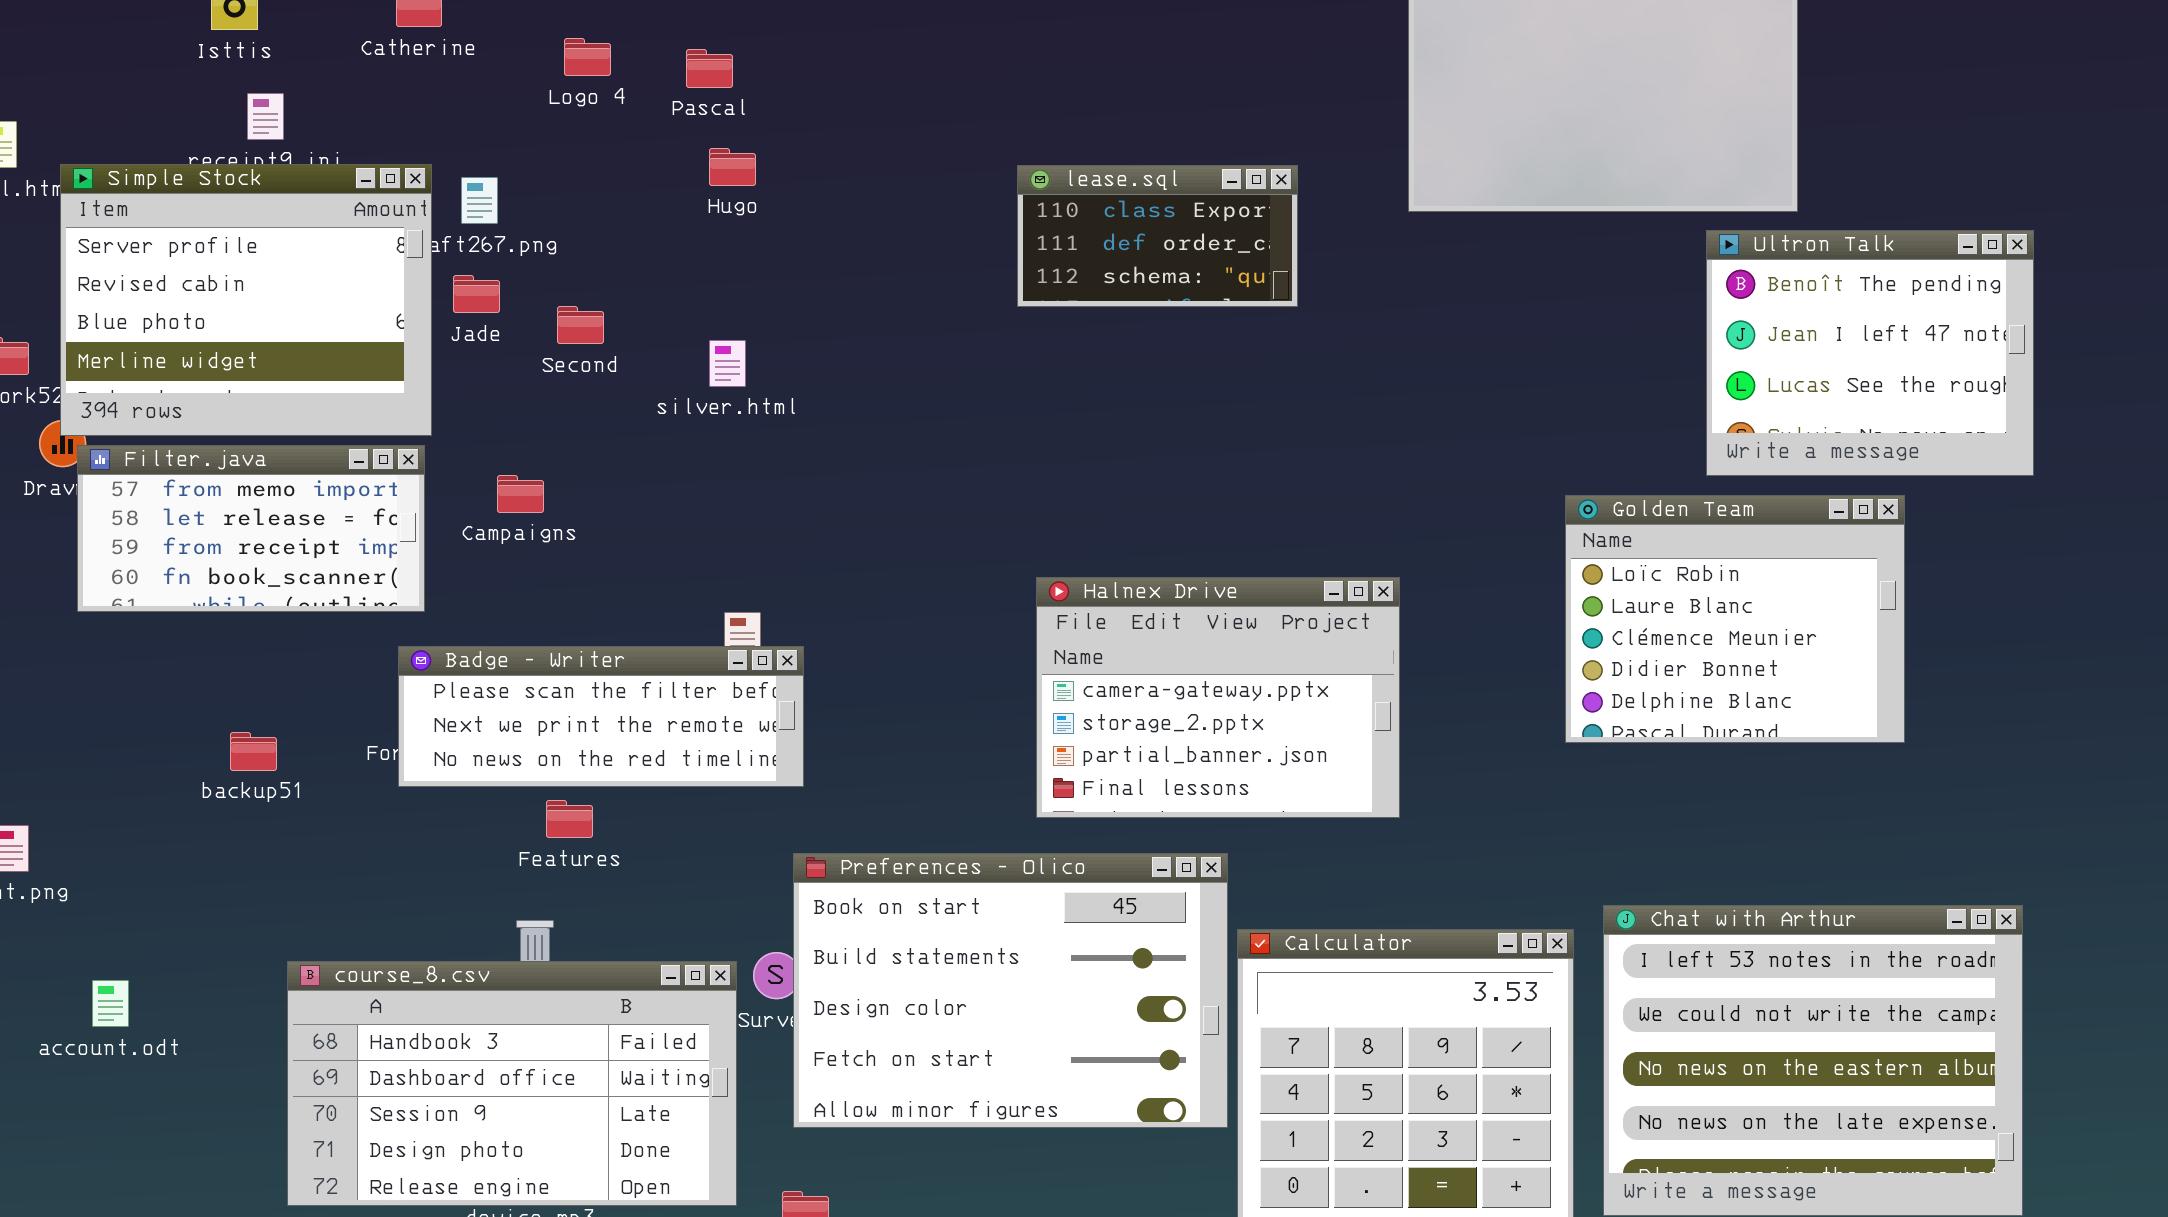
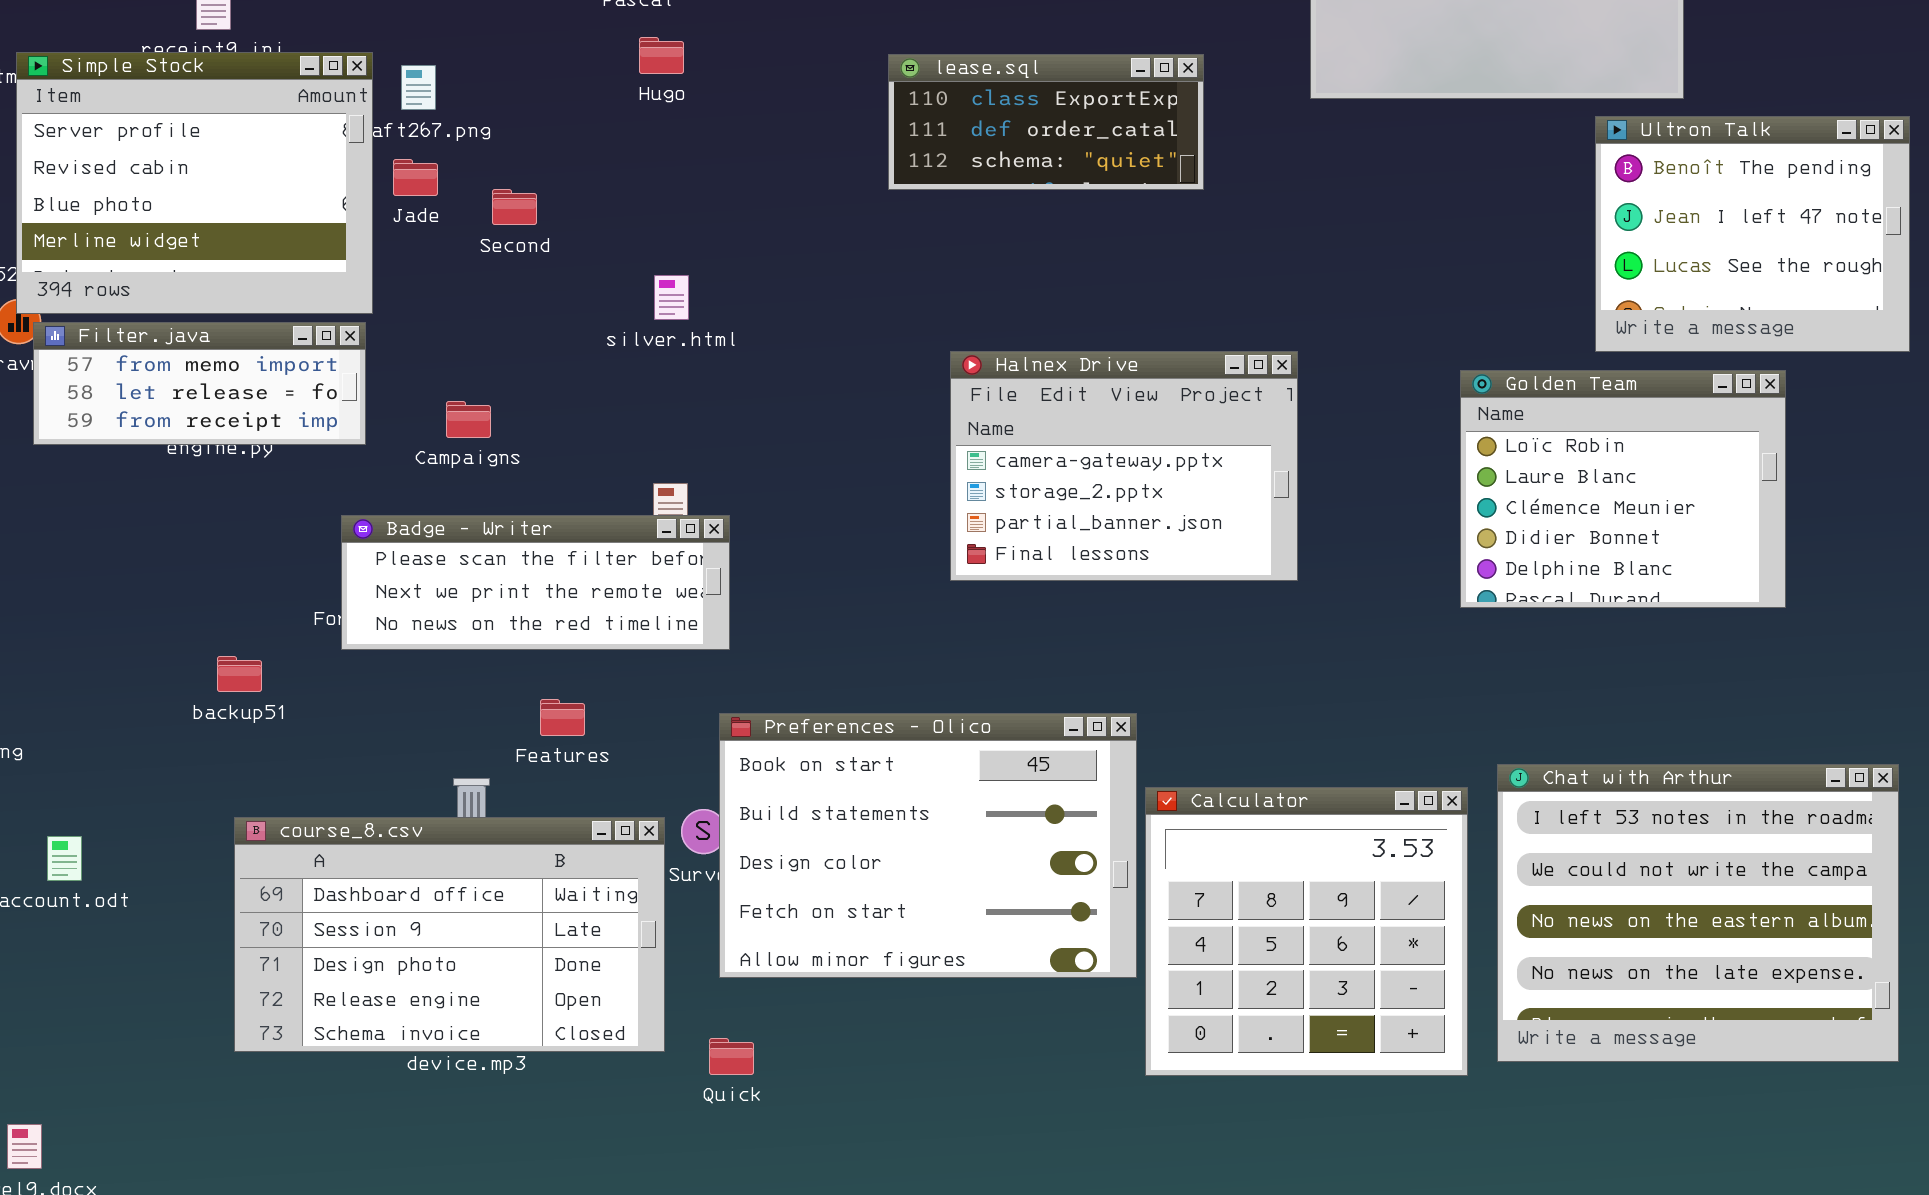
lease.sql: [1017,165,1298,307] -> [888,54,1204,190], resized
silver.html: [709,340,746,387] -> [654,275,689,320], moved
Filter.java: [77,445,425,612] -> [33,322,366,445], resized
Campaigns: [497,475,544,513] -> [446,401,491,438], moved
Halnex Drive: [1036,577,1400,818] -> [950,351,1298,581], moved
backup51: [230,732,277,771] -> [217,656,262,692], moved
Features: [546,800,593,838] -> [540,699,585,736], moved
course_8.csv: [287,961,737,1206] -> [234,817,665,1052], scrolled down 1 row

